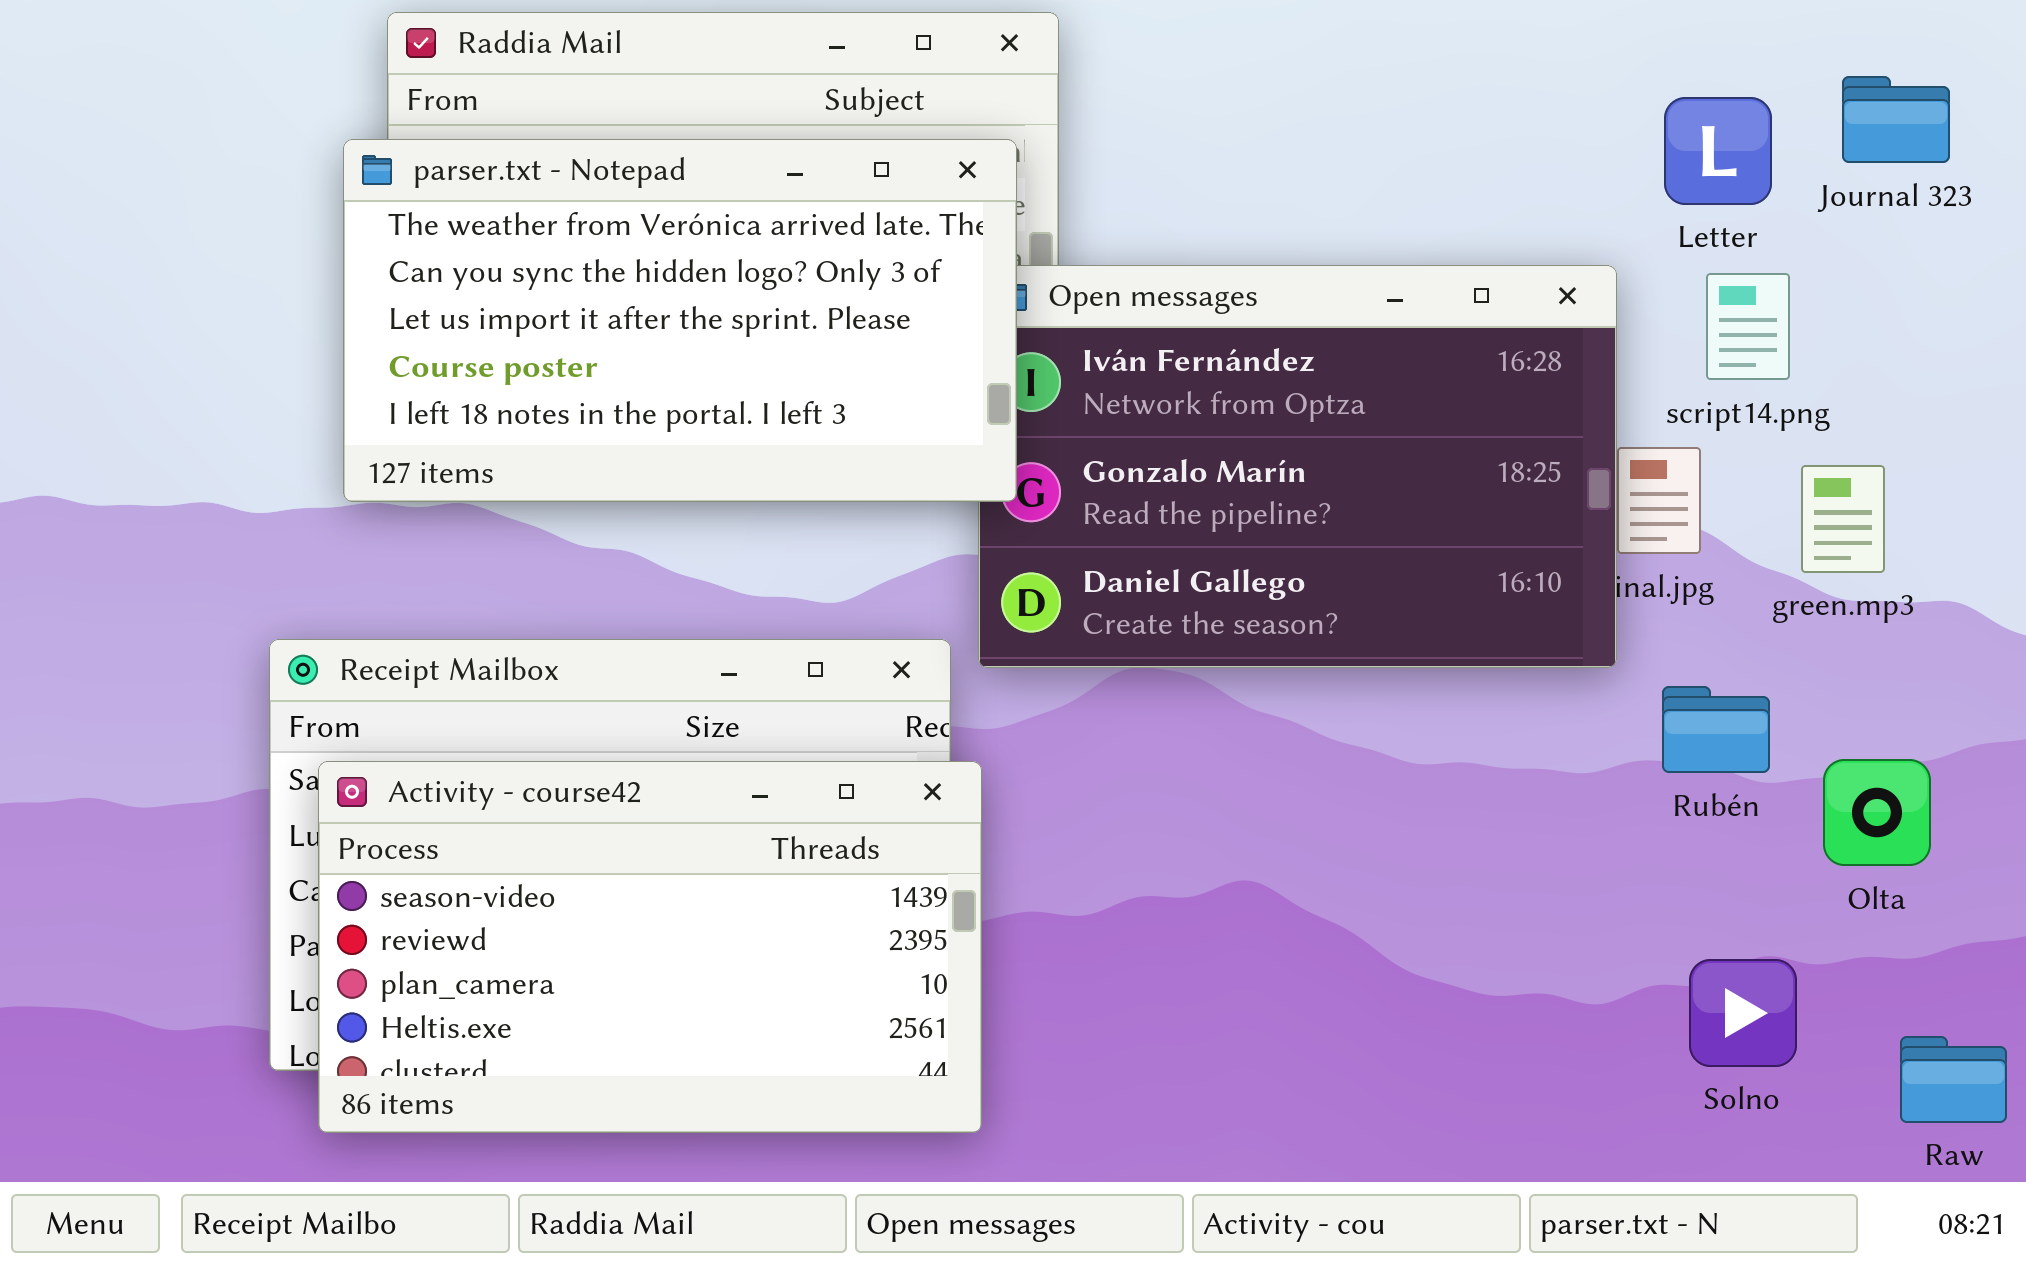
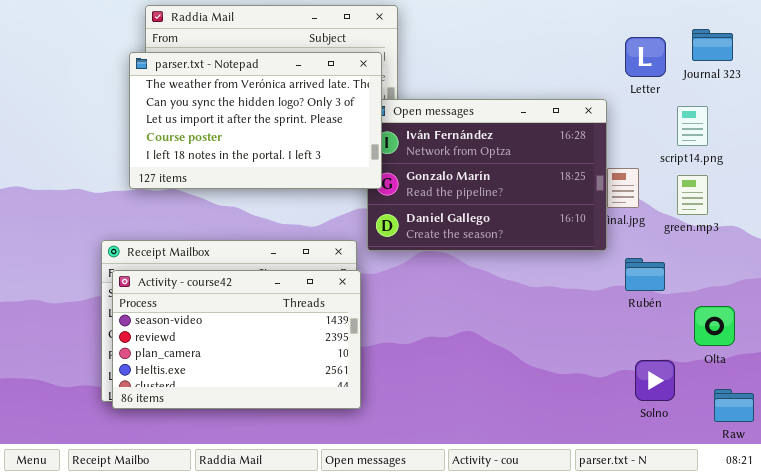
script14.png: [1706,273,1790,380] -> [677,106,708,146], moved
Olta: [1823,759,1931,866] -> [694,306,735,346], moved
Activity - course42: [318,761,982,1133] -> [112,270,361,409], moved

